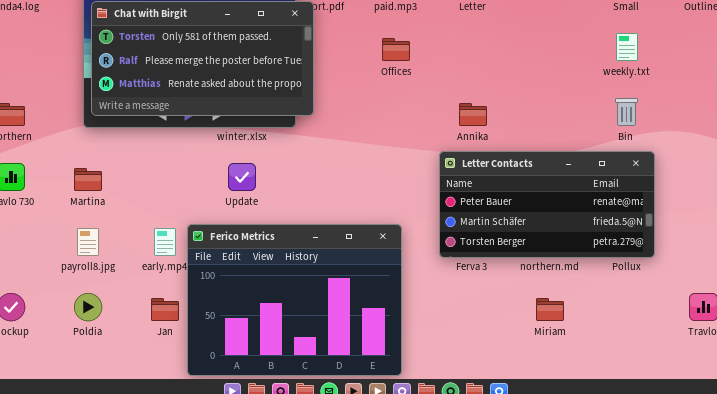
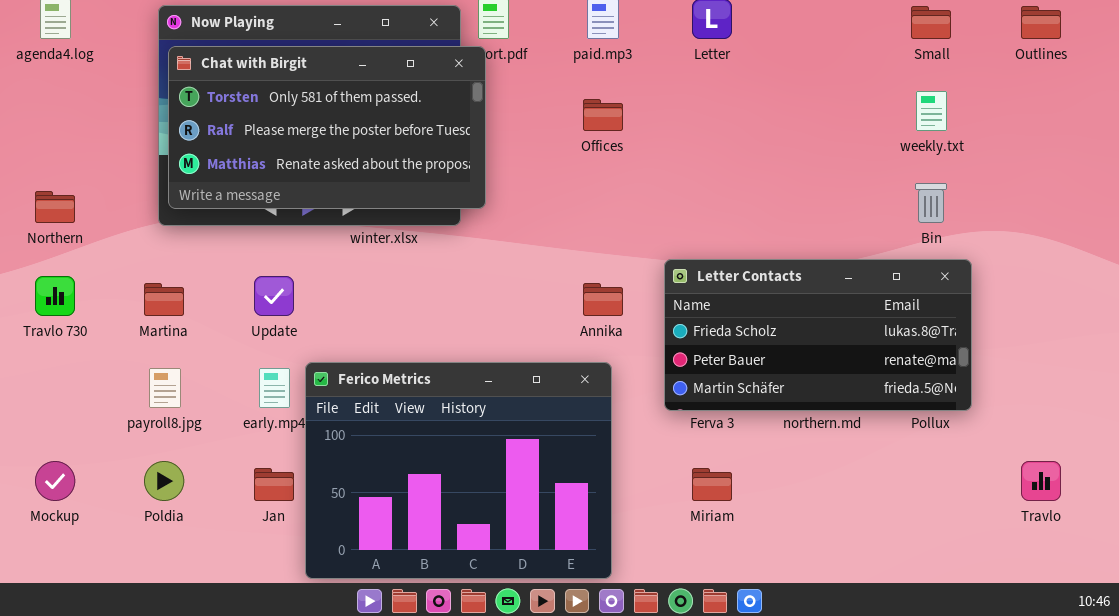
Annika: [459,103,487,126] -> [583,283,623,316], moved
Letter Contacts: [439,151,655,258] -> [664,259,972,411], scrolled up 1 row
Update: [228,163,256,191] -> [254,276,294,316], moved
Miriam: [536,298,564,321] -> [692,468,732,501], moved

